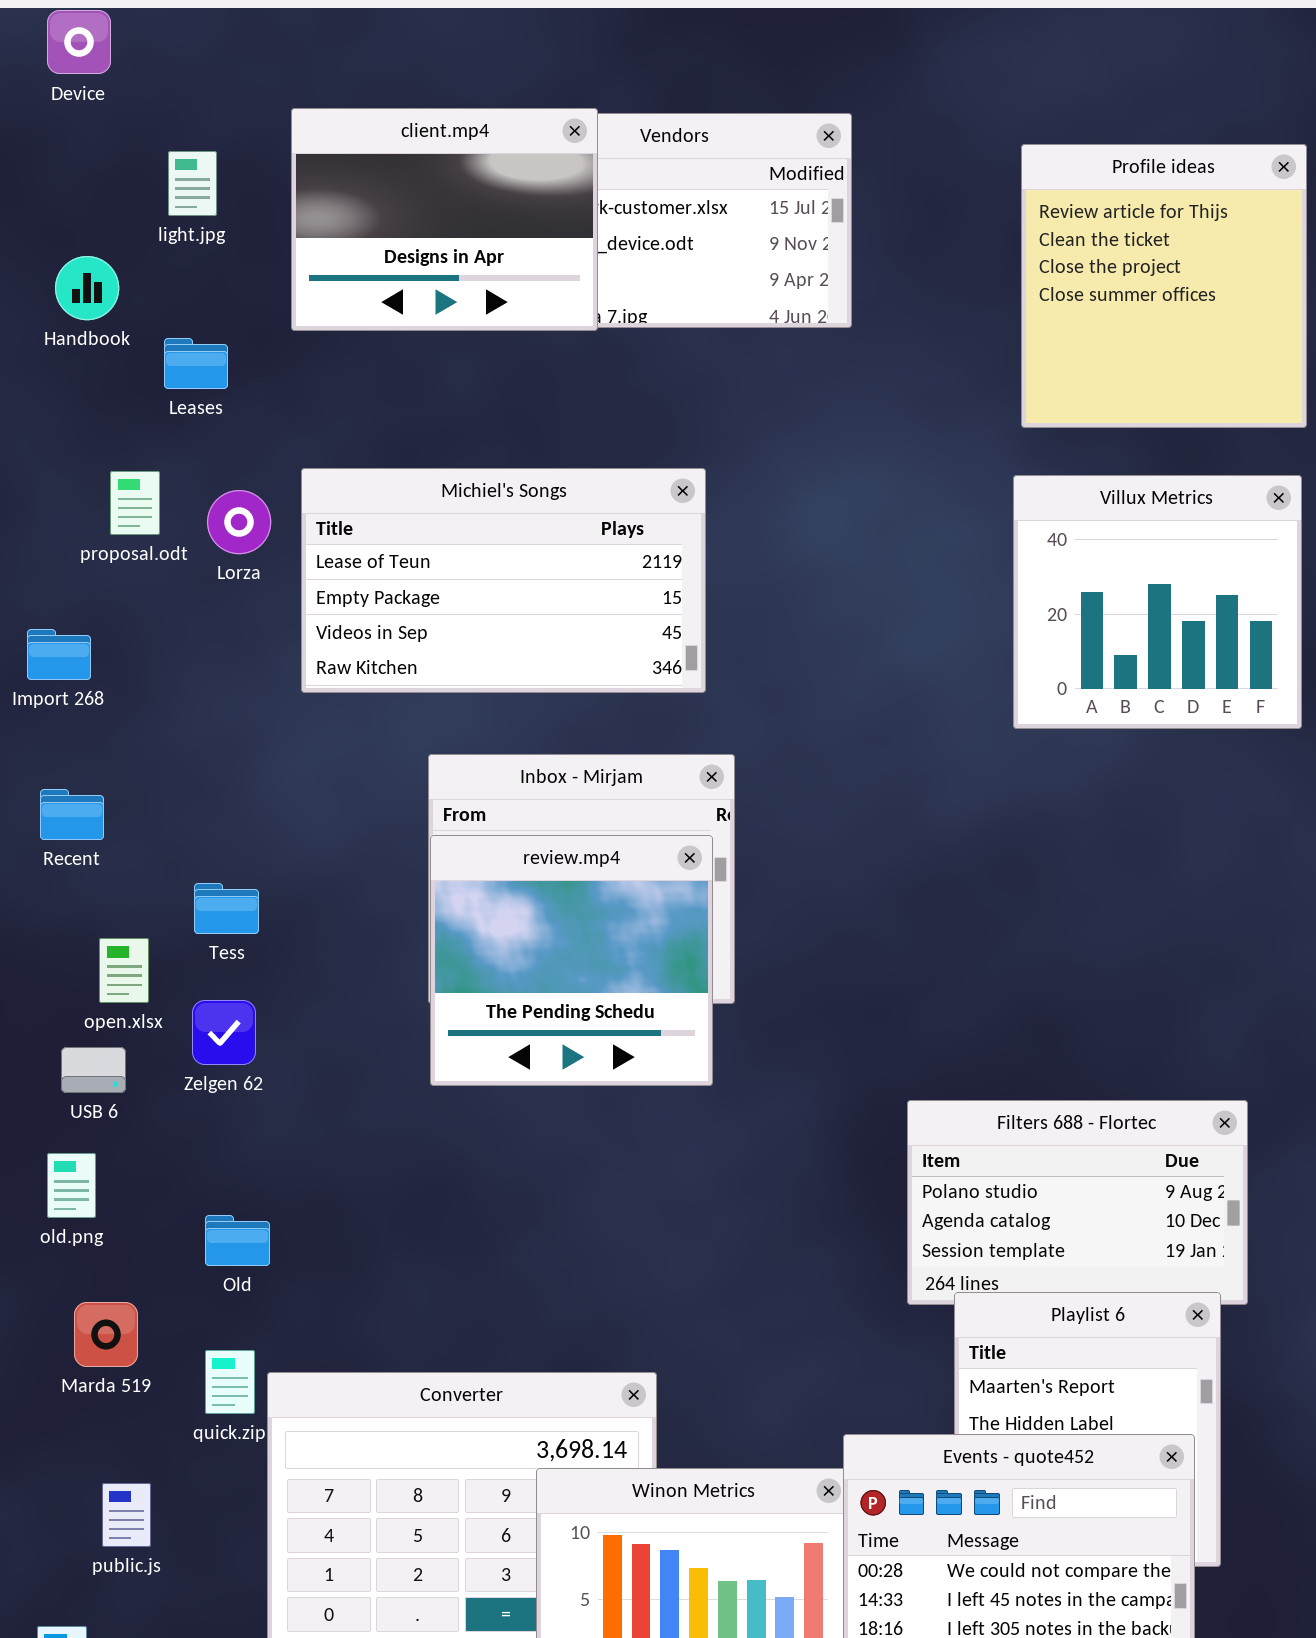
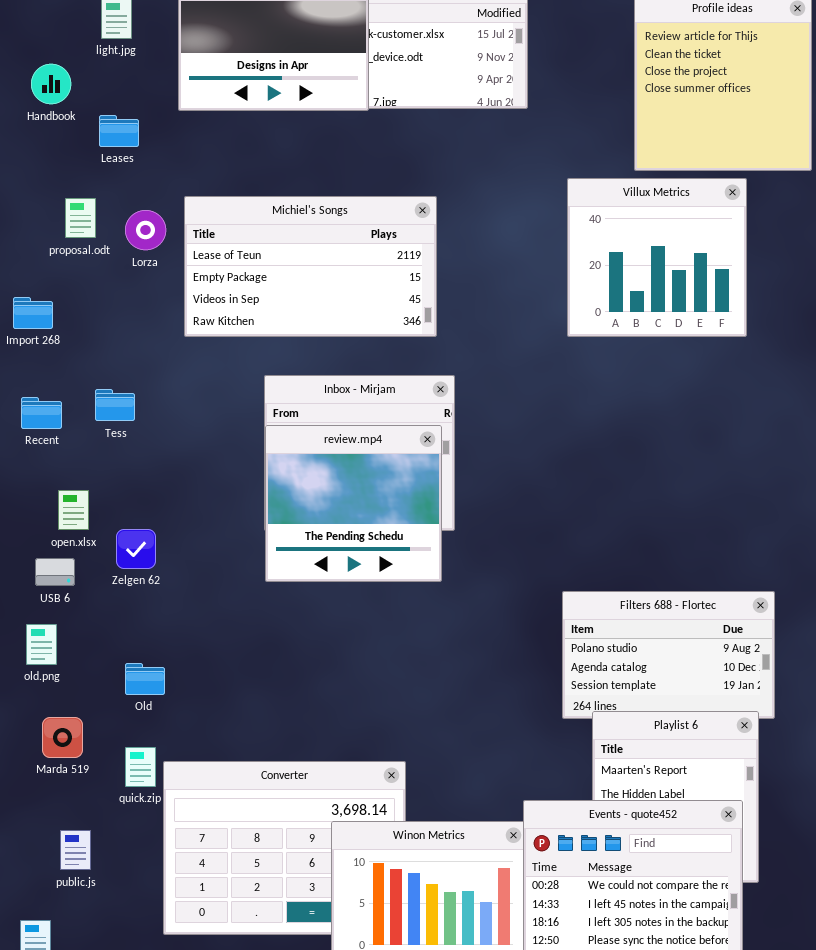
Villux Metrics: [1013,475,1302,729] -> [567,178,747,337], moved
Tess: [194,883,259,934] -> [95,389,135,421], moved

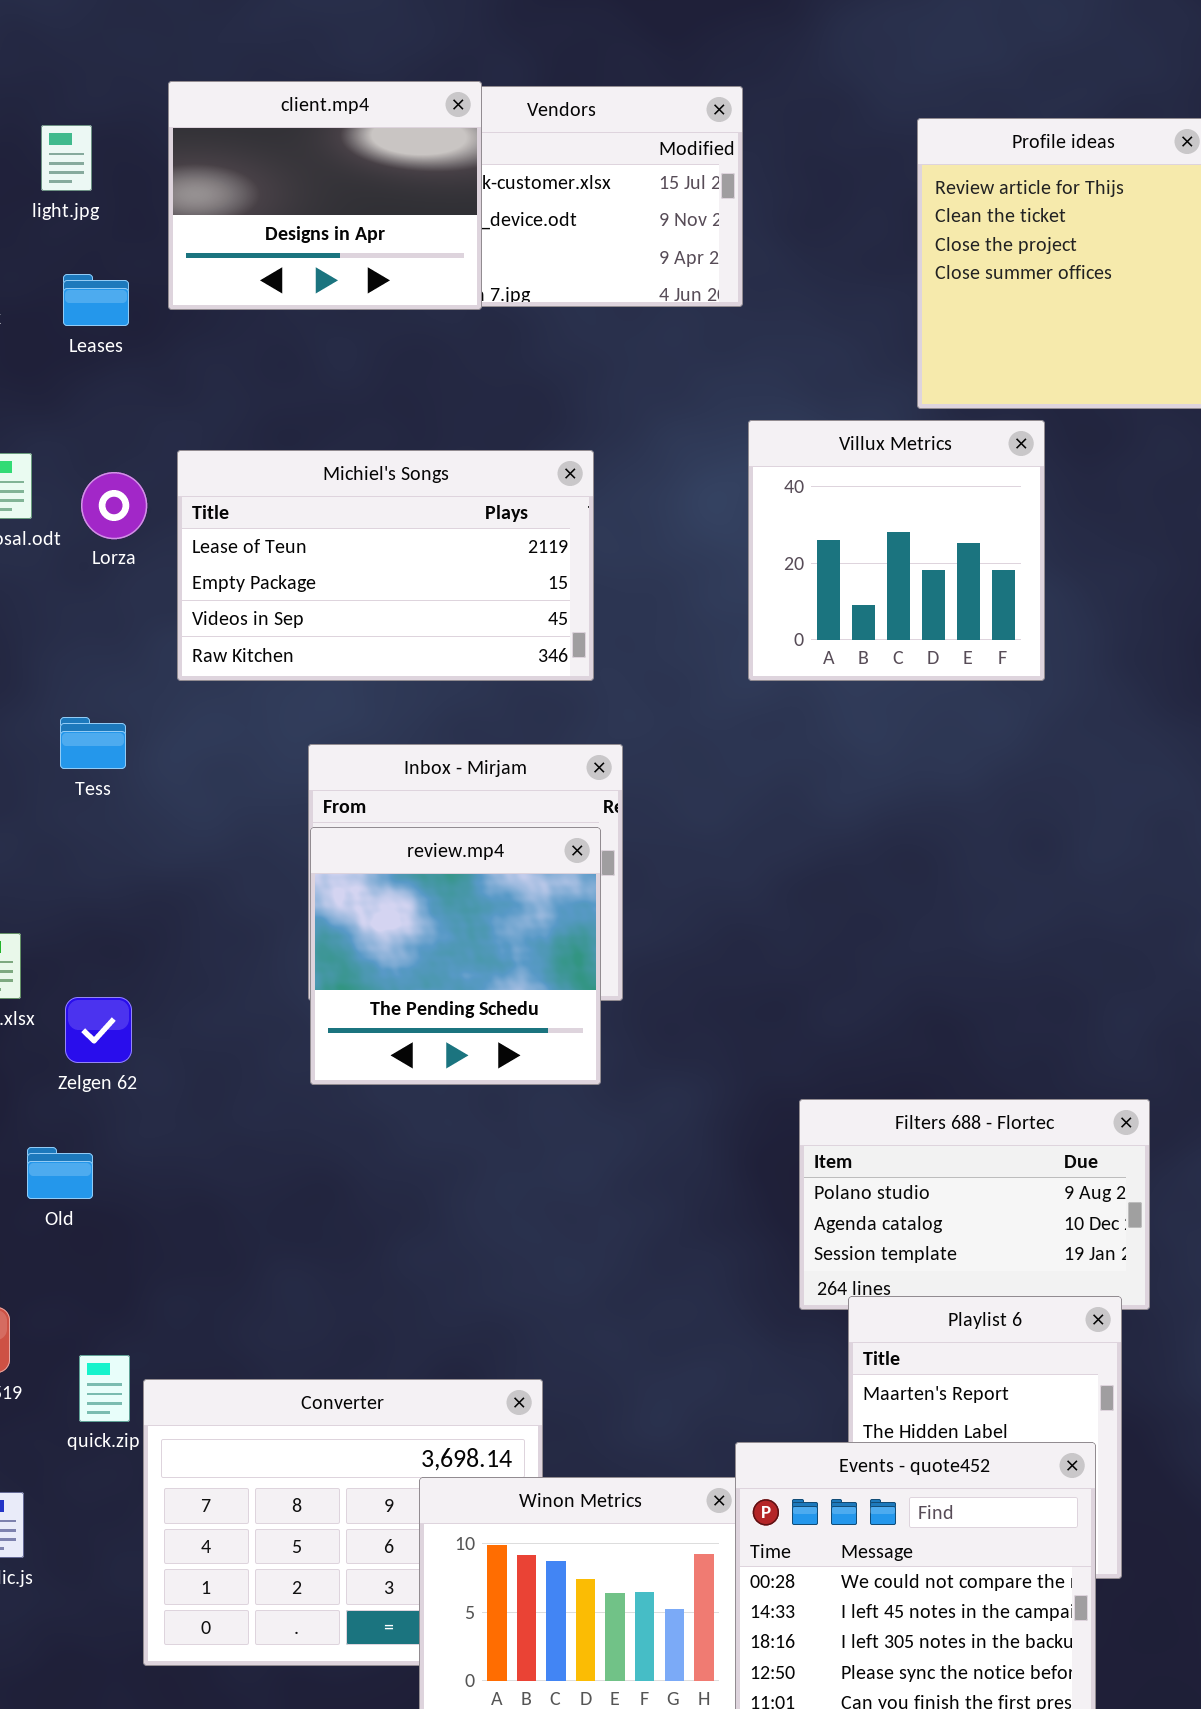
Leases: [99,115,139,147] -> [63,274,129,326], moved
Villux Metrics: [567,178,747,337] -> [748,420,1045,681], moved
Tess: [95,389,135,421] -> [60,717,126,769], moved
Old: [125,663,165,695] -> [27,1147,93,1199], moved

